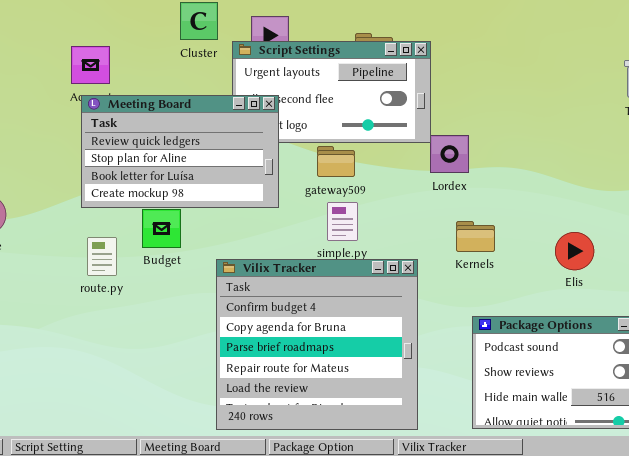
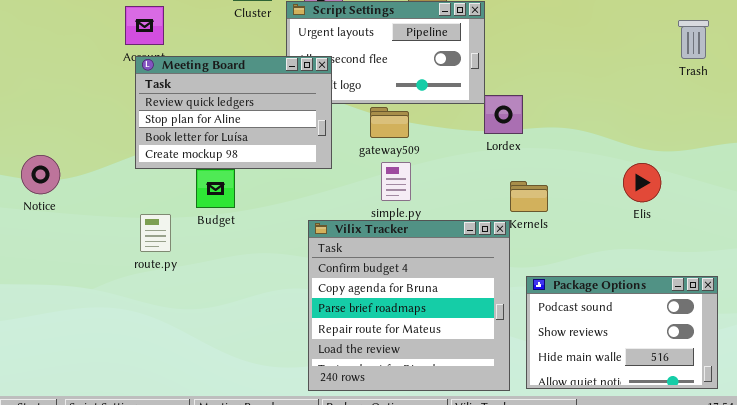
Elis: [555,232,594,270] -> [623,163,661,202], moved
route.py: [87,237,117,276] -> [140,214,171,252], moved
Vilix Tracker: [216,259,418,430] -> [308,220,510,391], moved

